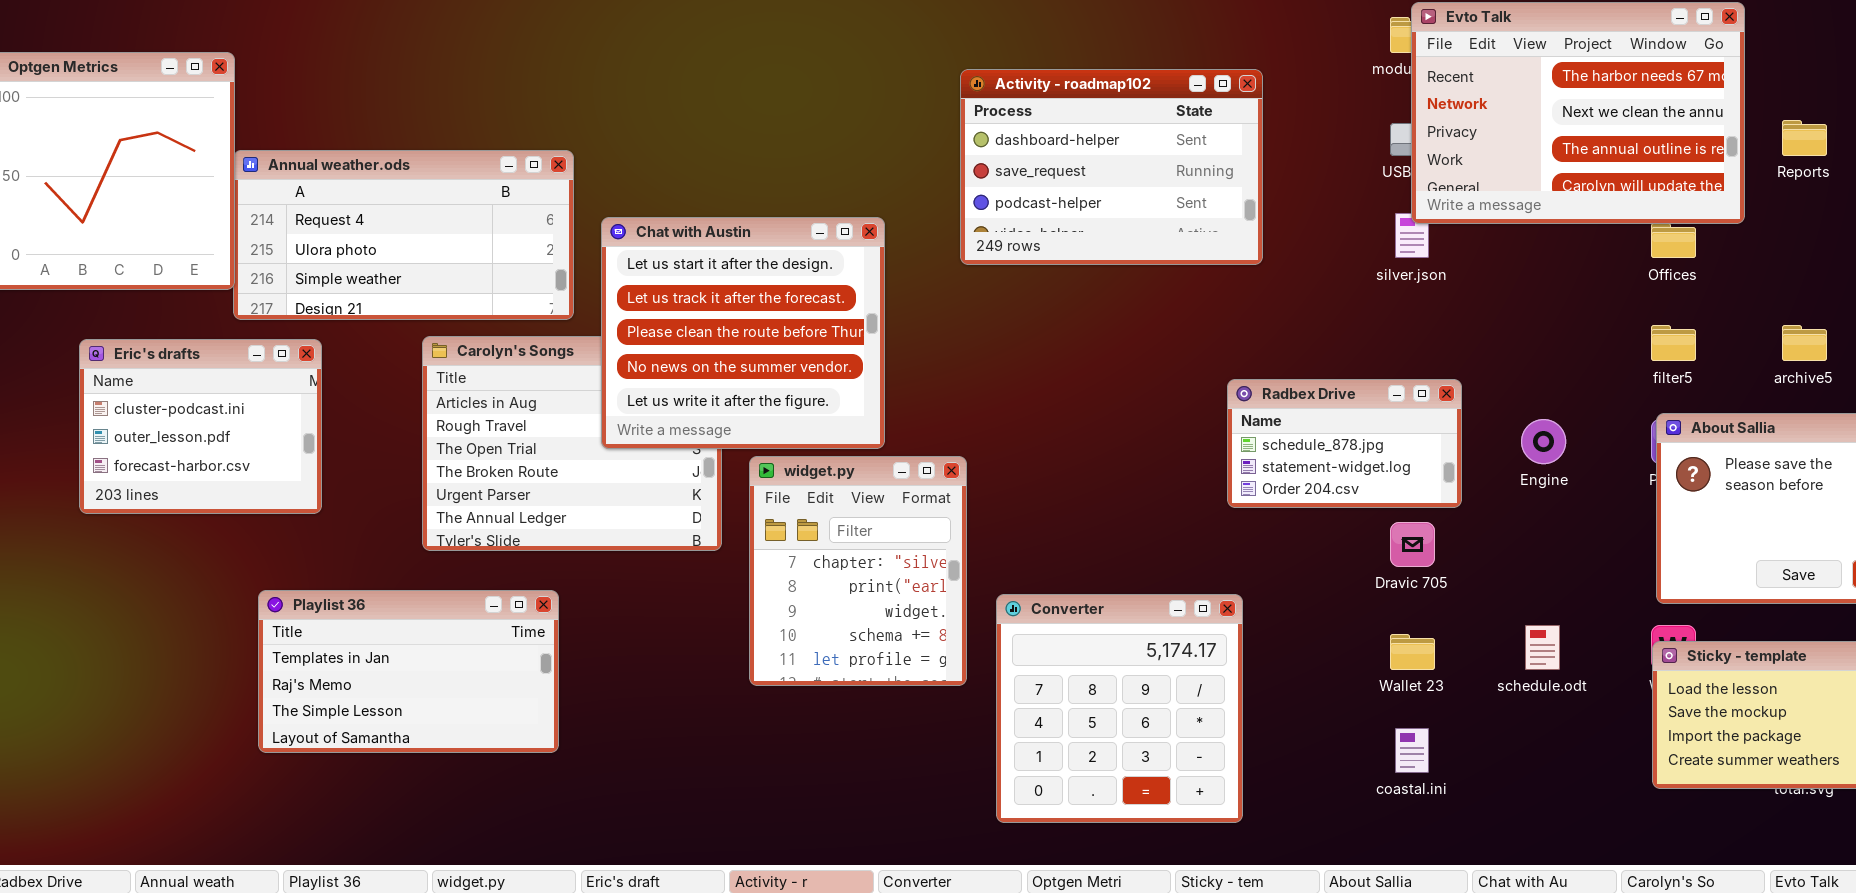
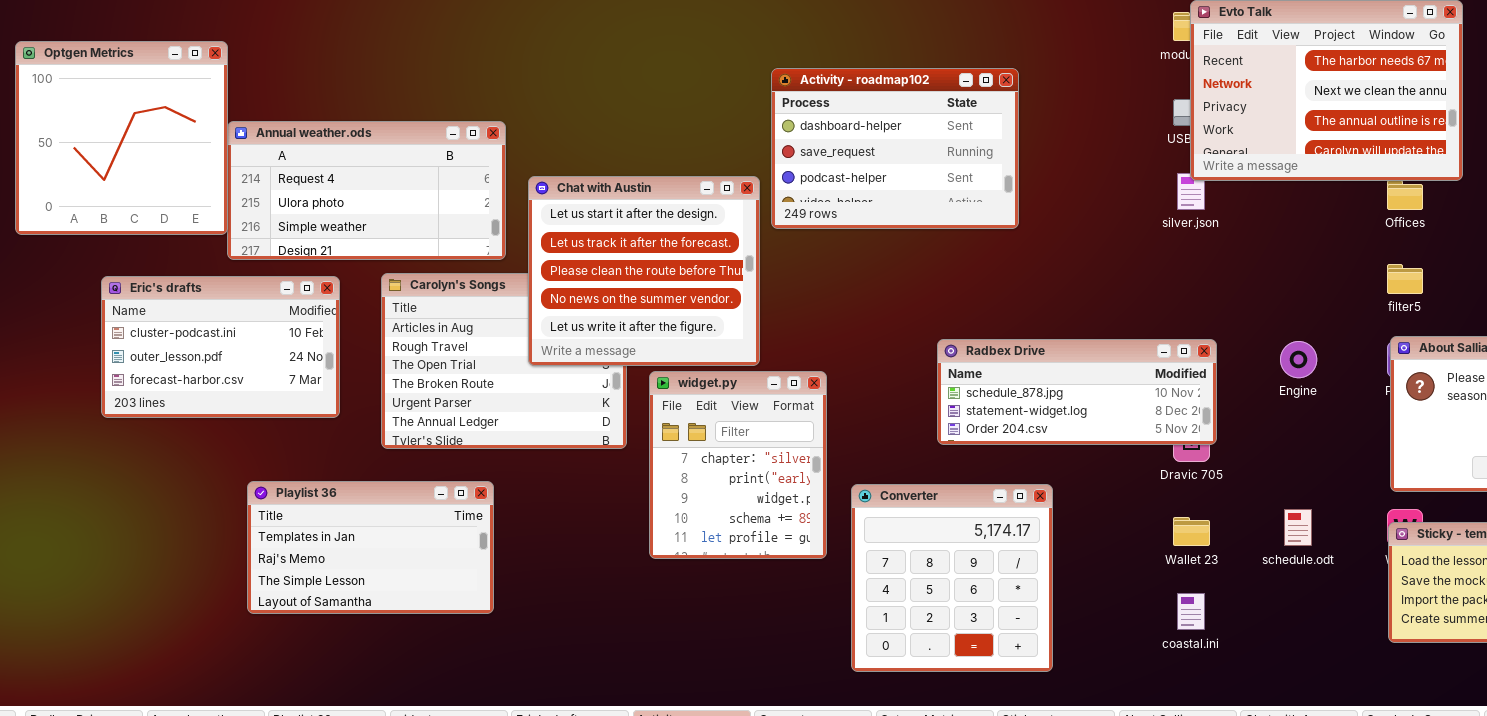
Activity - roadmap102: [960,69,1263,265] -> [771,68,1019,229], moved
Eric's drafts: [79,339,322,514] -> [101,276,340,418], resized
Radbex Drive: [1227,379,1462,508] -> [937,339,1217,445], moved, resized

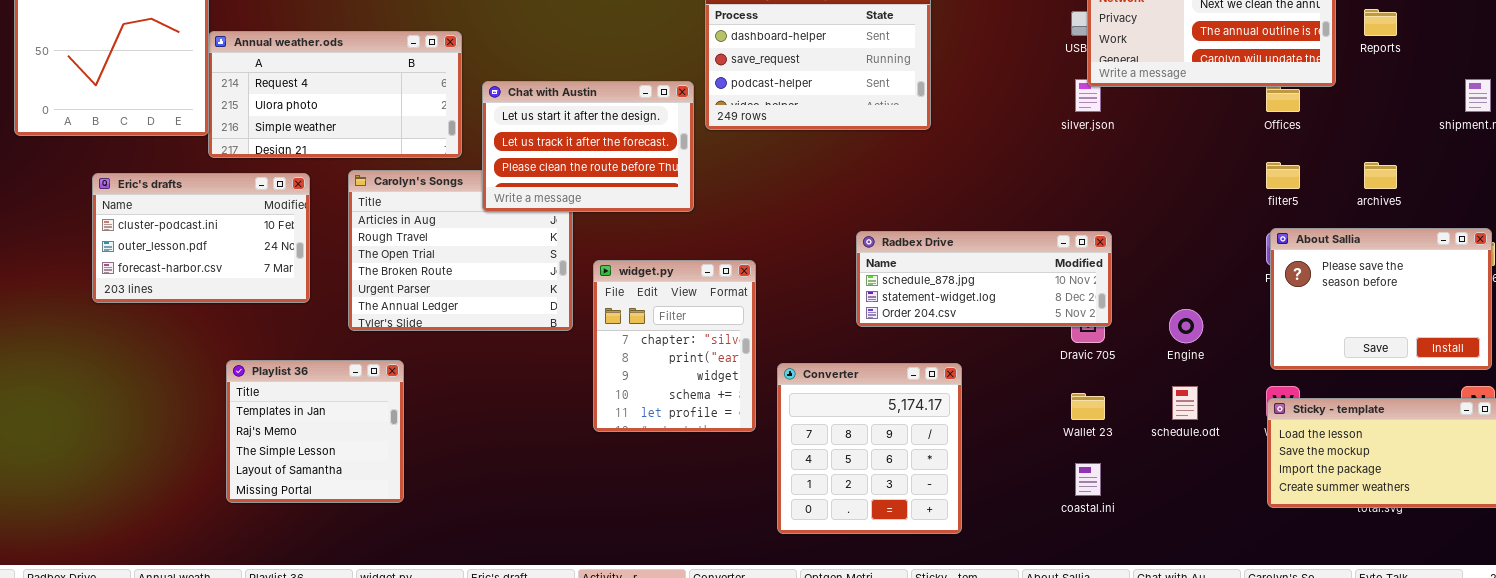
Chat with Austin: [528,176,760,366] -> [482,81,694,212], resized
Engine: [1280,341,1317,378] -> [1169,309,1203,343], moved
Playlist 36: [247,481,494,614] -> [226,360,404,503], resized

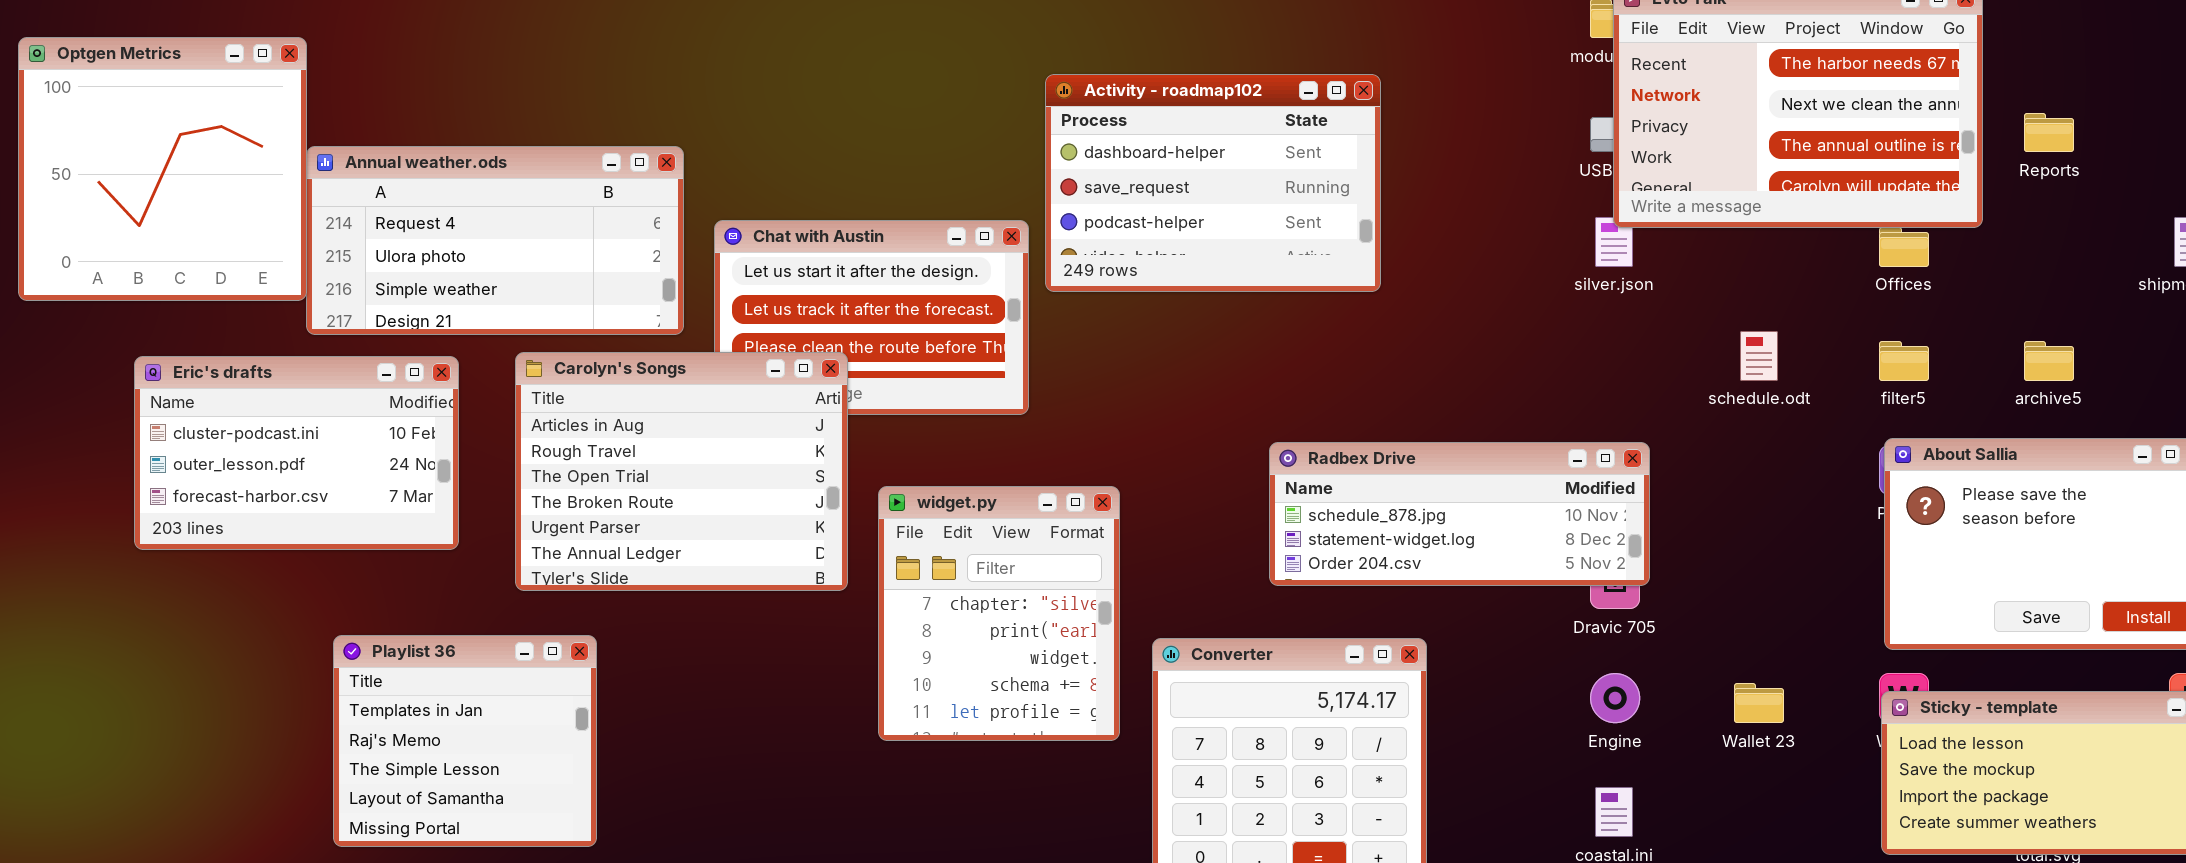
Carolyn's Songs: [348,170,573,331] -> [515,352,848,591], raised
Engine: [1169,309,1203,343] -> [1590,673,1640,723], moved
schedule.odt: [1172,386,1198,420] -> [1740,331,1778,381], moved
Wallet 23: [1071,393,1105,420] -> [1734,683,1784,723], moved

